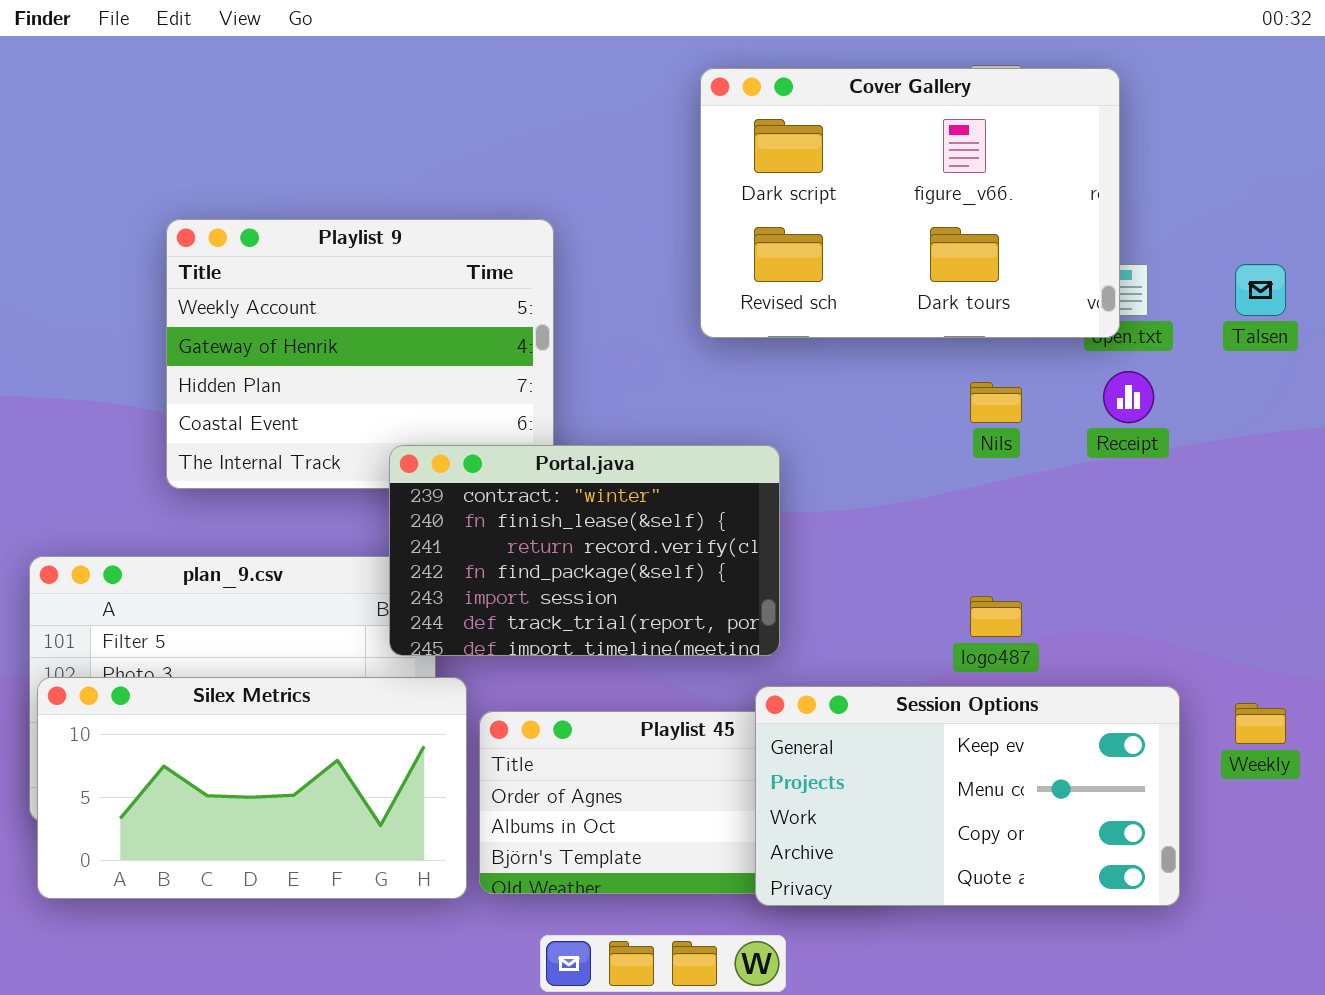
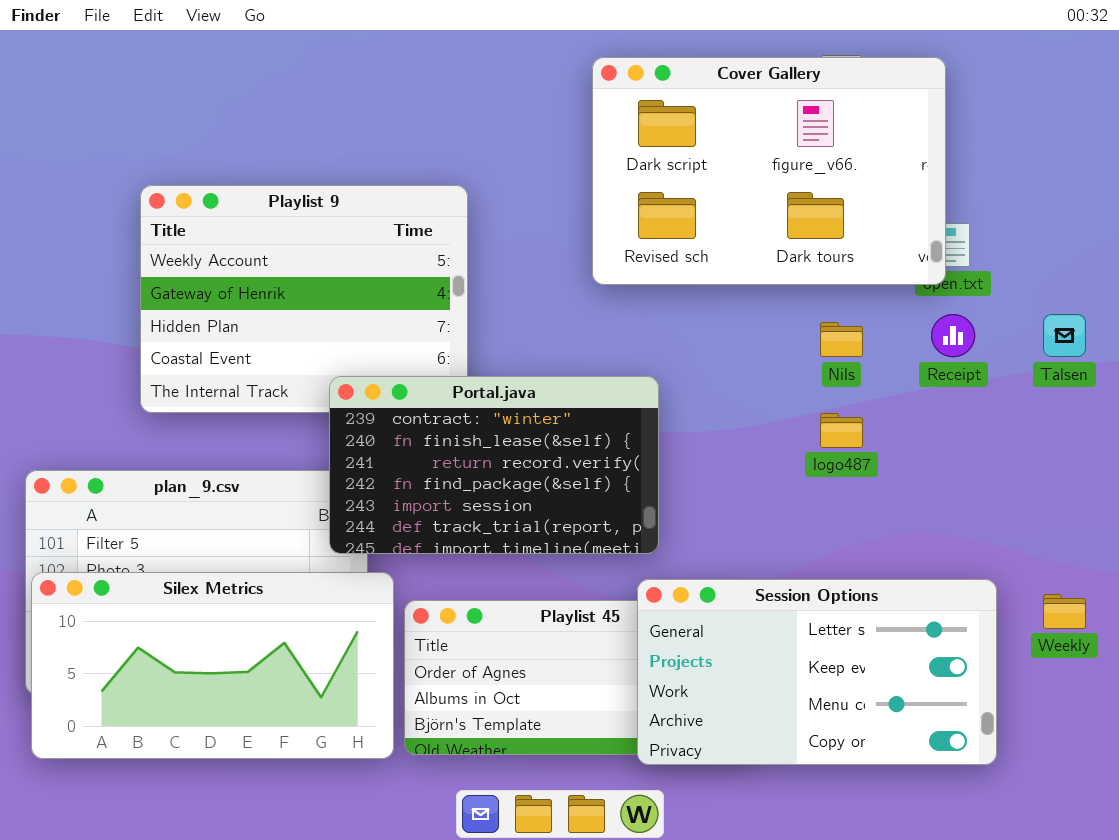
Talsen: [1235,264,1286,316] -> [1043,314,1086,357], moved
logo487: [970,596,1022,637] -> [820,413,863,448], moved
Session Options: [755,686,1180,906] -> [637,579,997,765], scrolled up 1 row

